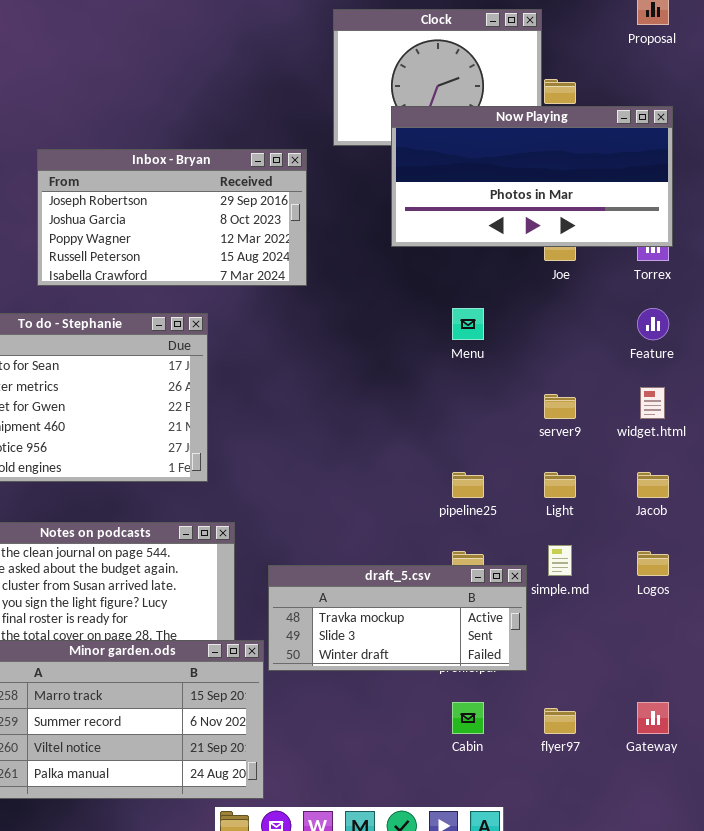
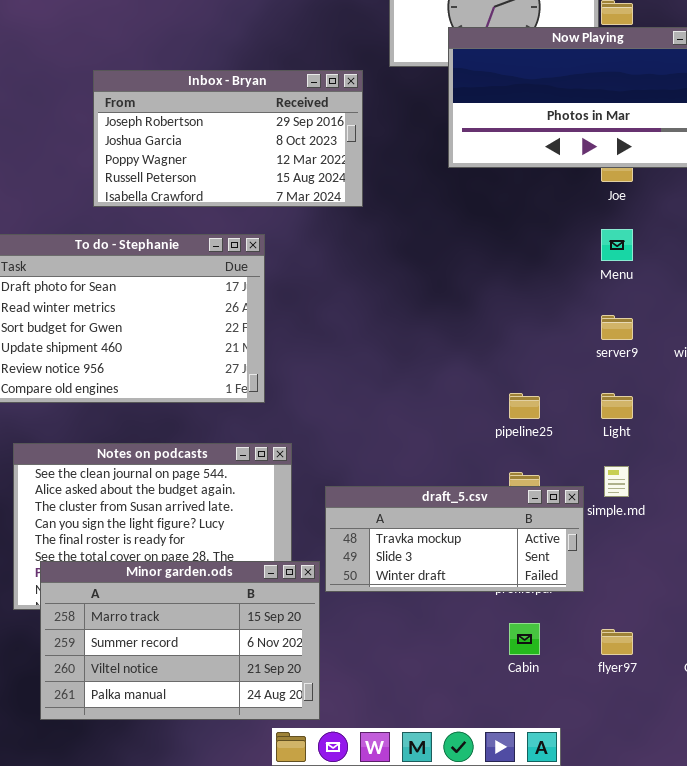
Menu: [452,308,484,340] -> [601,229,633,261], moved

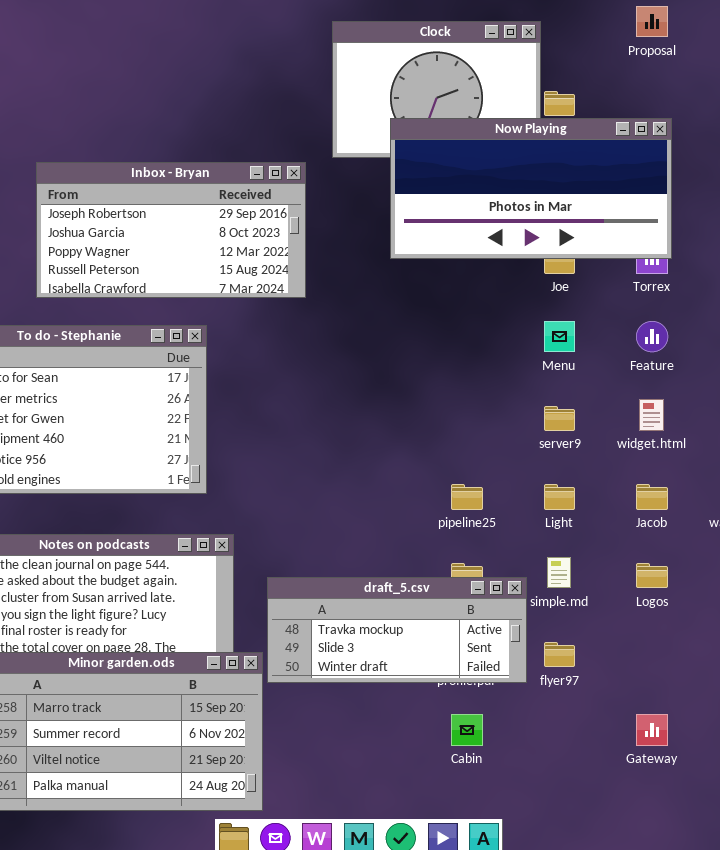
flyer97: [601,629,633,655] -> [544,642,575,667], moved

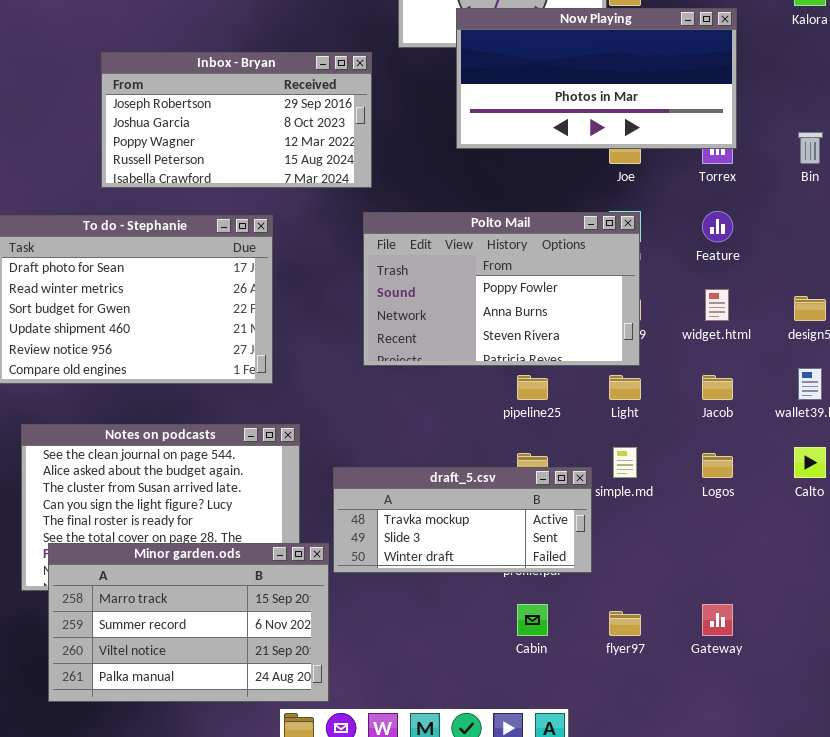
Polto Mail: none -> [363,212,640,366], opened
flyer97: [544,642,575,667] -> [609,611,641,636], moved

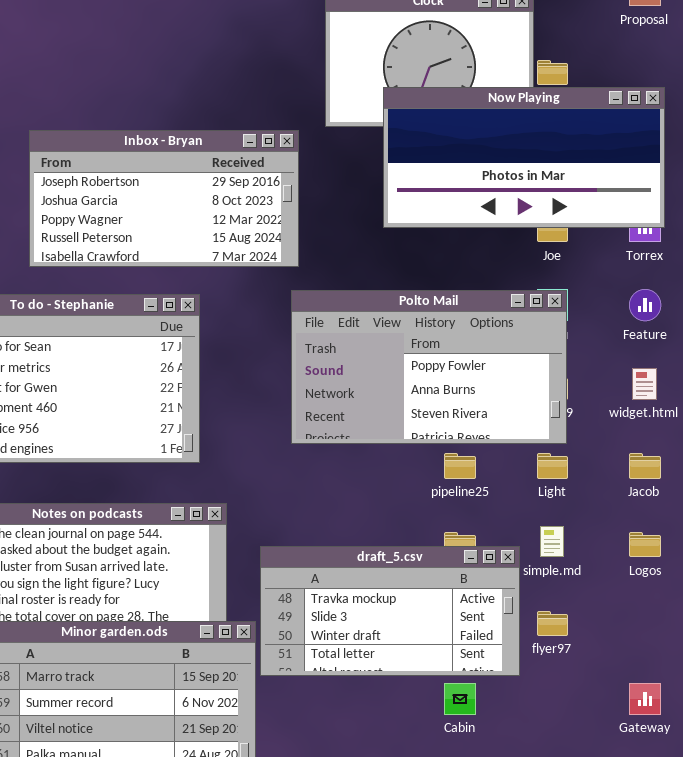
draft_5.csv: [333,467,592,573] -> [260,546,520,676], resized
flyer97: [609,611,641,636] -> [537,611,568,636], moved

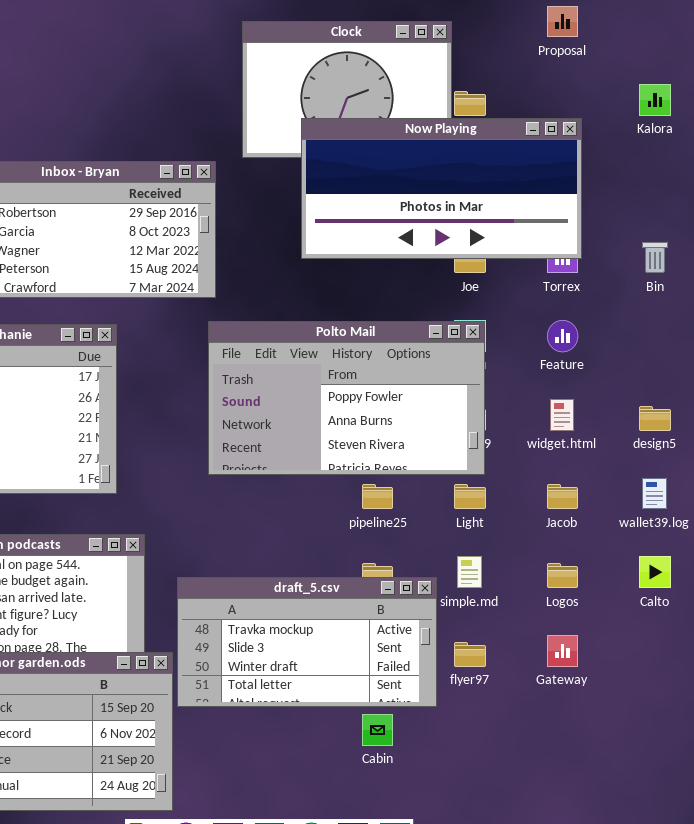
Gateway: [629,683,661,715] -> [547,635,578,667], moved

